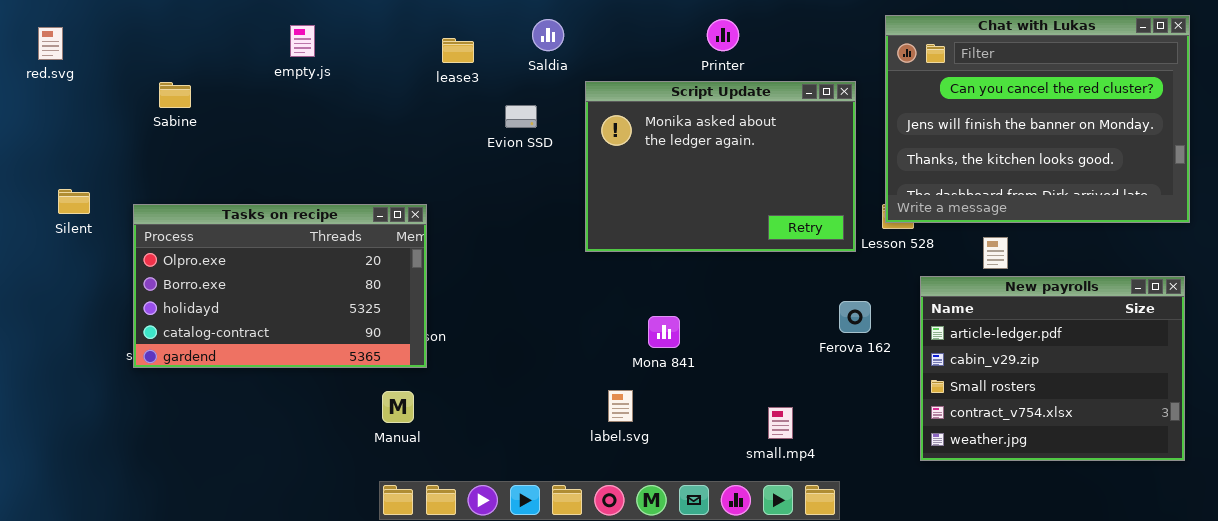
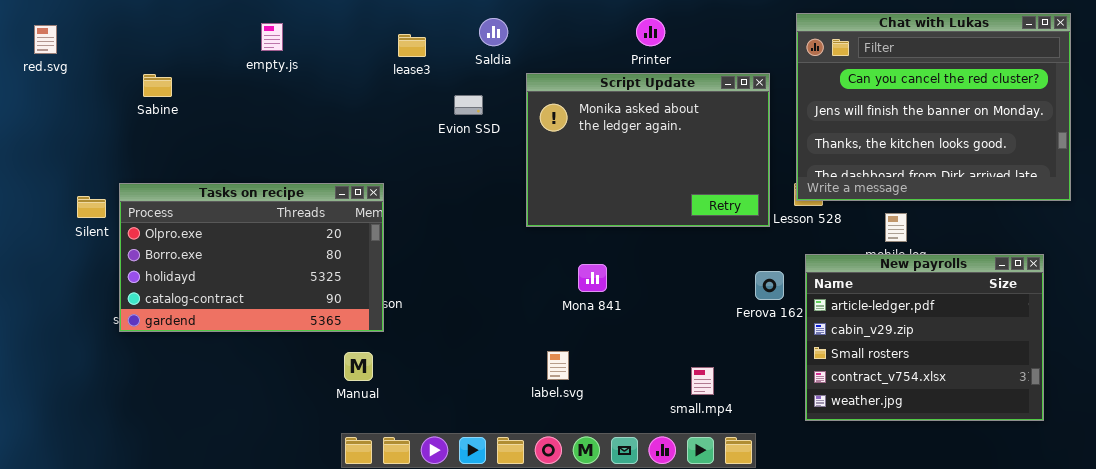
Silent: [58,189,90,214] -> [77,196,106,218], moved
New payrolls: [920,276,1185,461] -> [805,254,1044,421], moved
Mona 841: [648,316,680,348] -> [578,264,607,292], moved

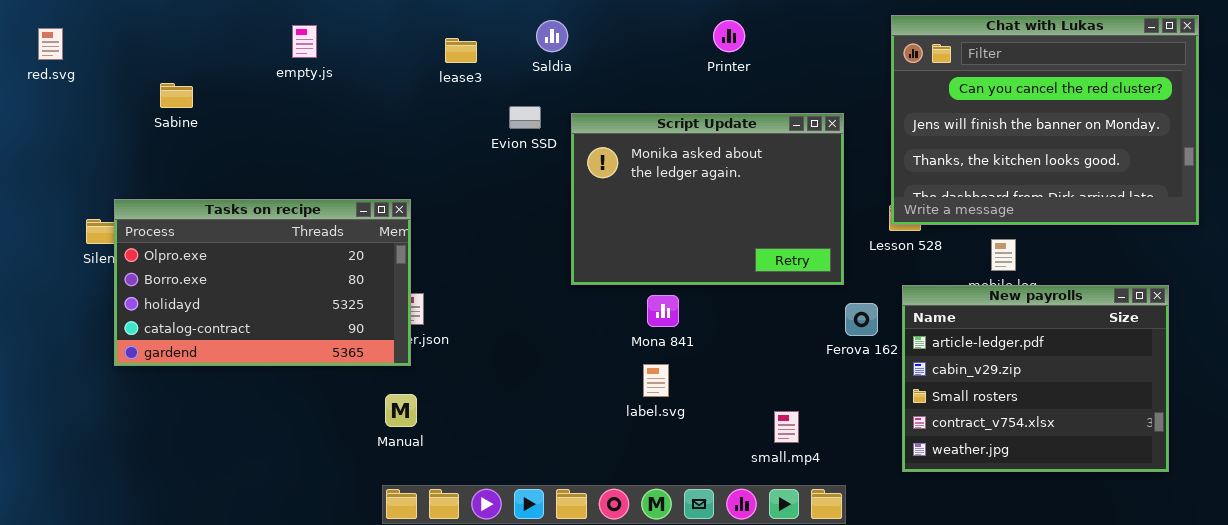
Script Update: [526,73,770,227] -> [571,113,844,285], moved
Tasks on recipe: [119,183,384,332] -> [114,199,411,366], moved
label.svg: [547,351,569,380] -> [643,364,669,397], moved

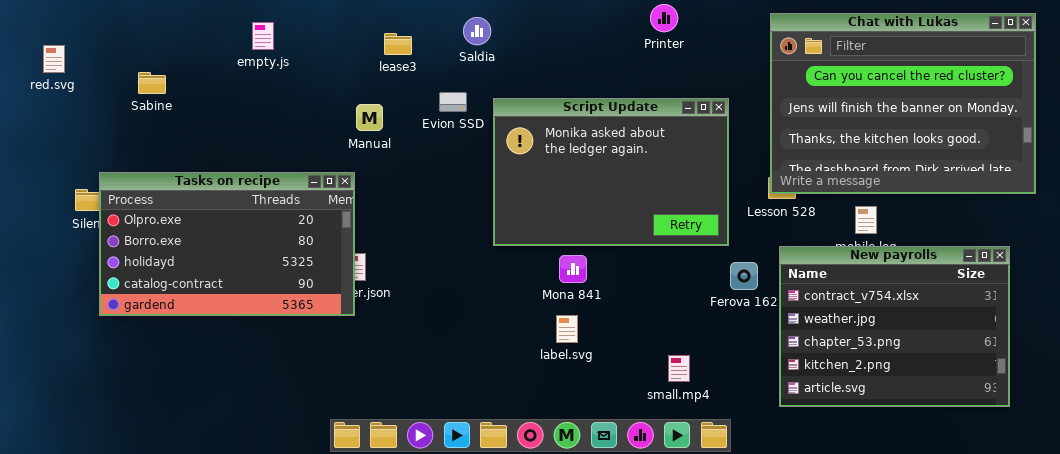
Printer: [713,20,745,52] -> [650,4,678,32], moved
red.svg: [38,28,63,60] -> [43,45,65,73], moved
New payrolls: [902,285,1169,472] -> [779,246,1010,407], scrolled down 3 rows
Manual: [385,394,417,427] -> [356,104,383,131], moved

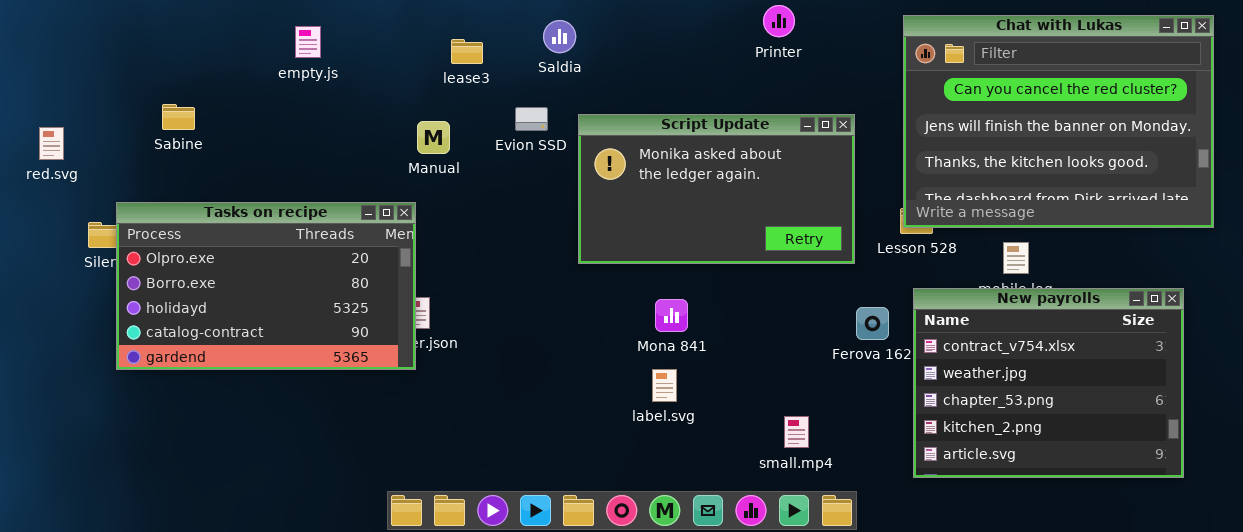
red.svg: [43,45,65,73] -> [39,127,64,160], moved
Sabine: [138,72,166,94] -> [162,104,195,130], moved
Script Update: [493,98,729,246] -> [578,114,855,264], resized

